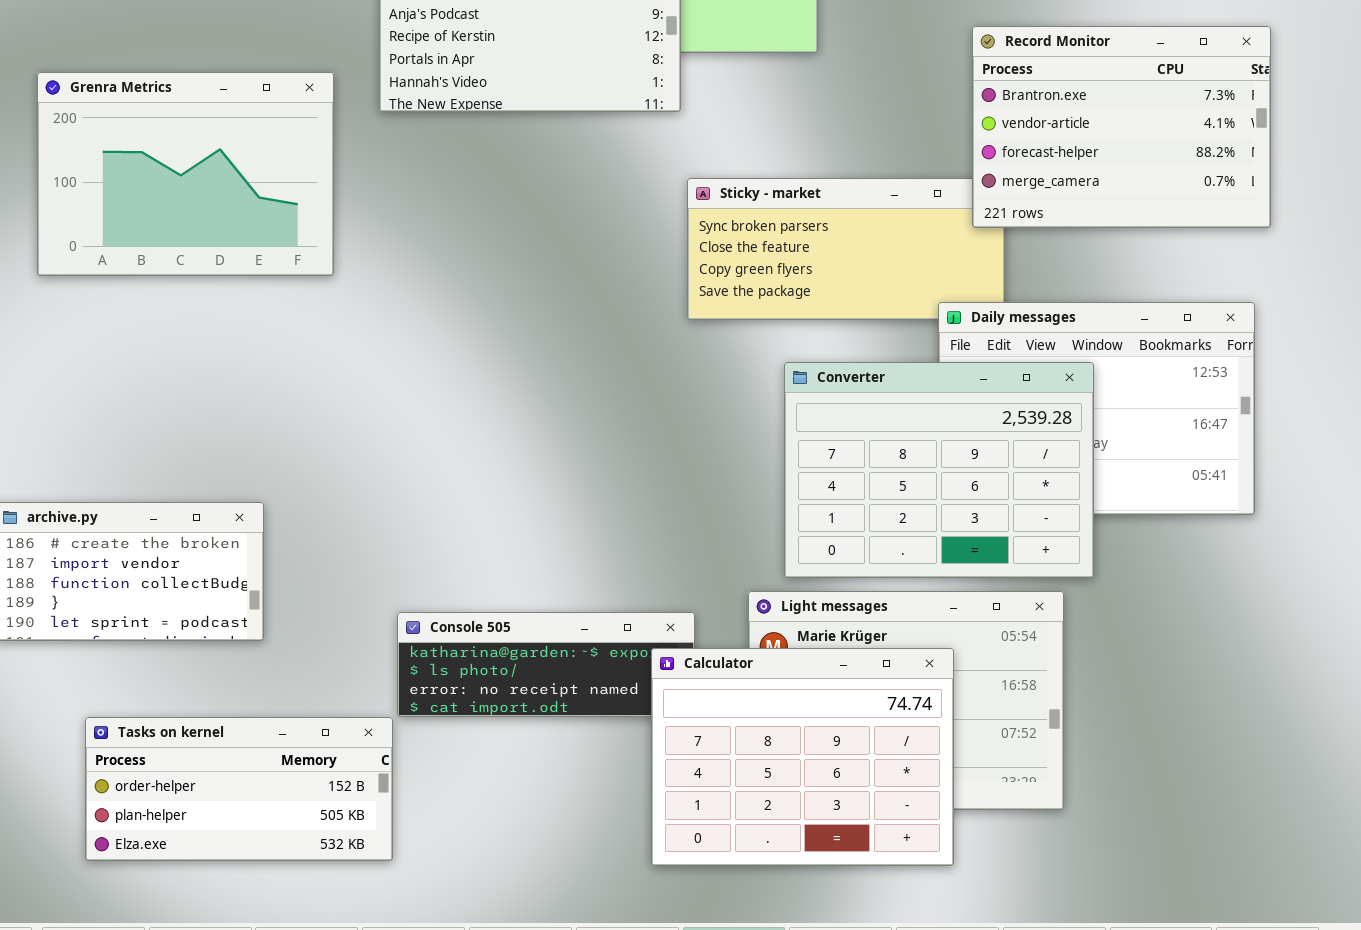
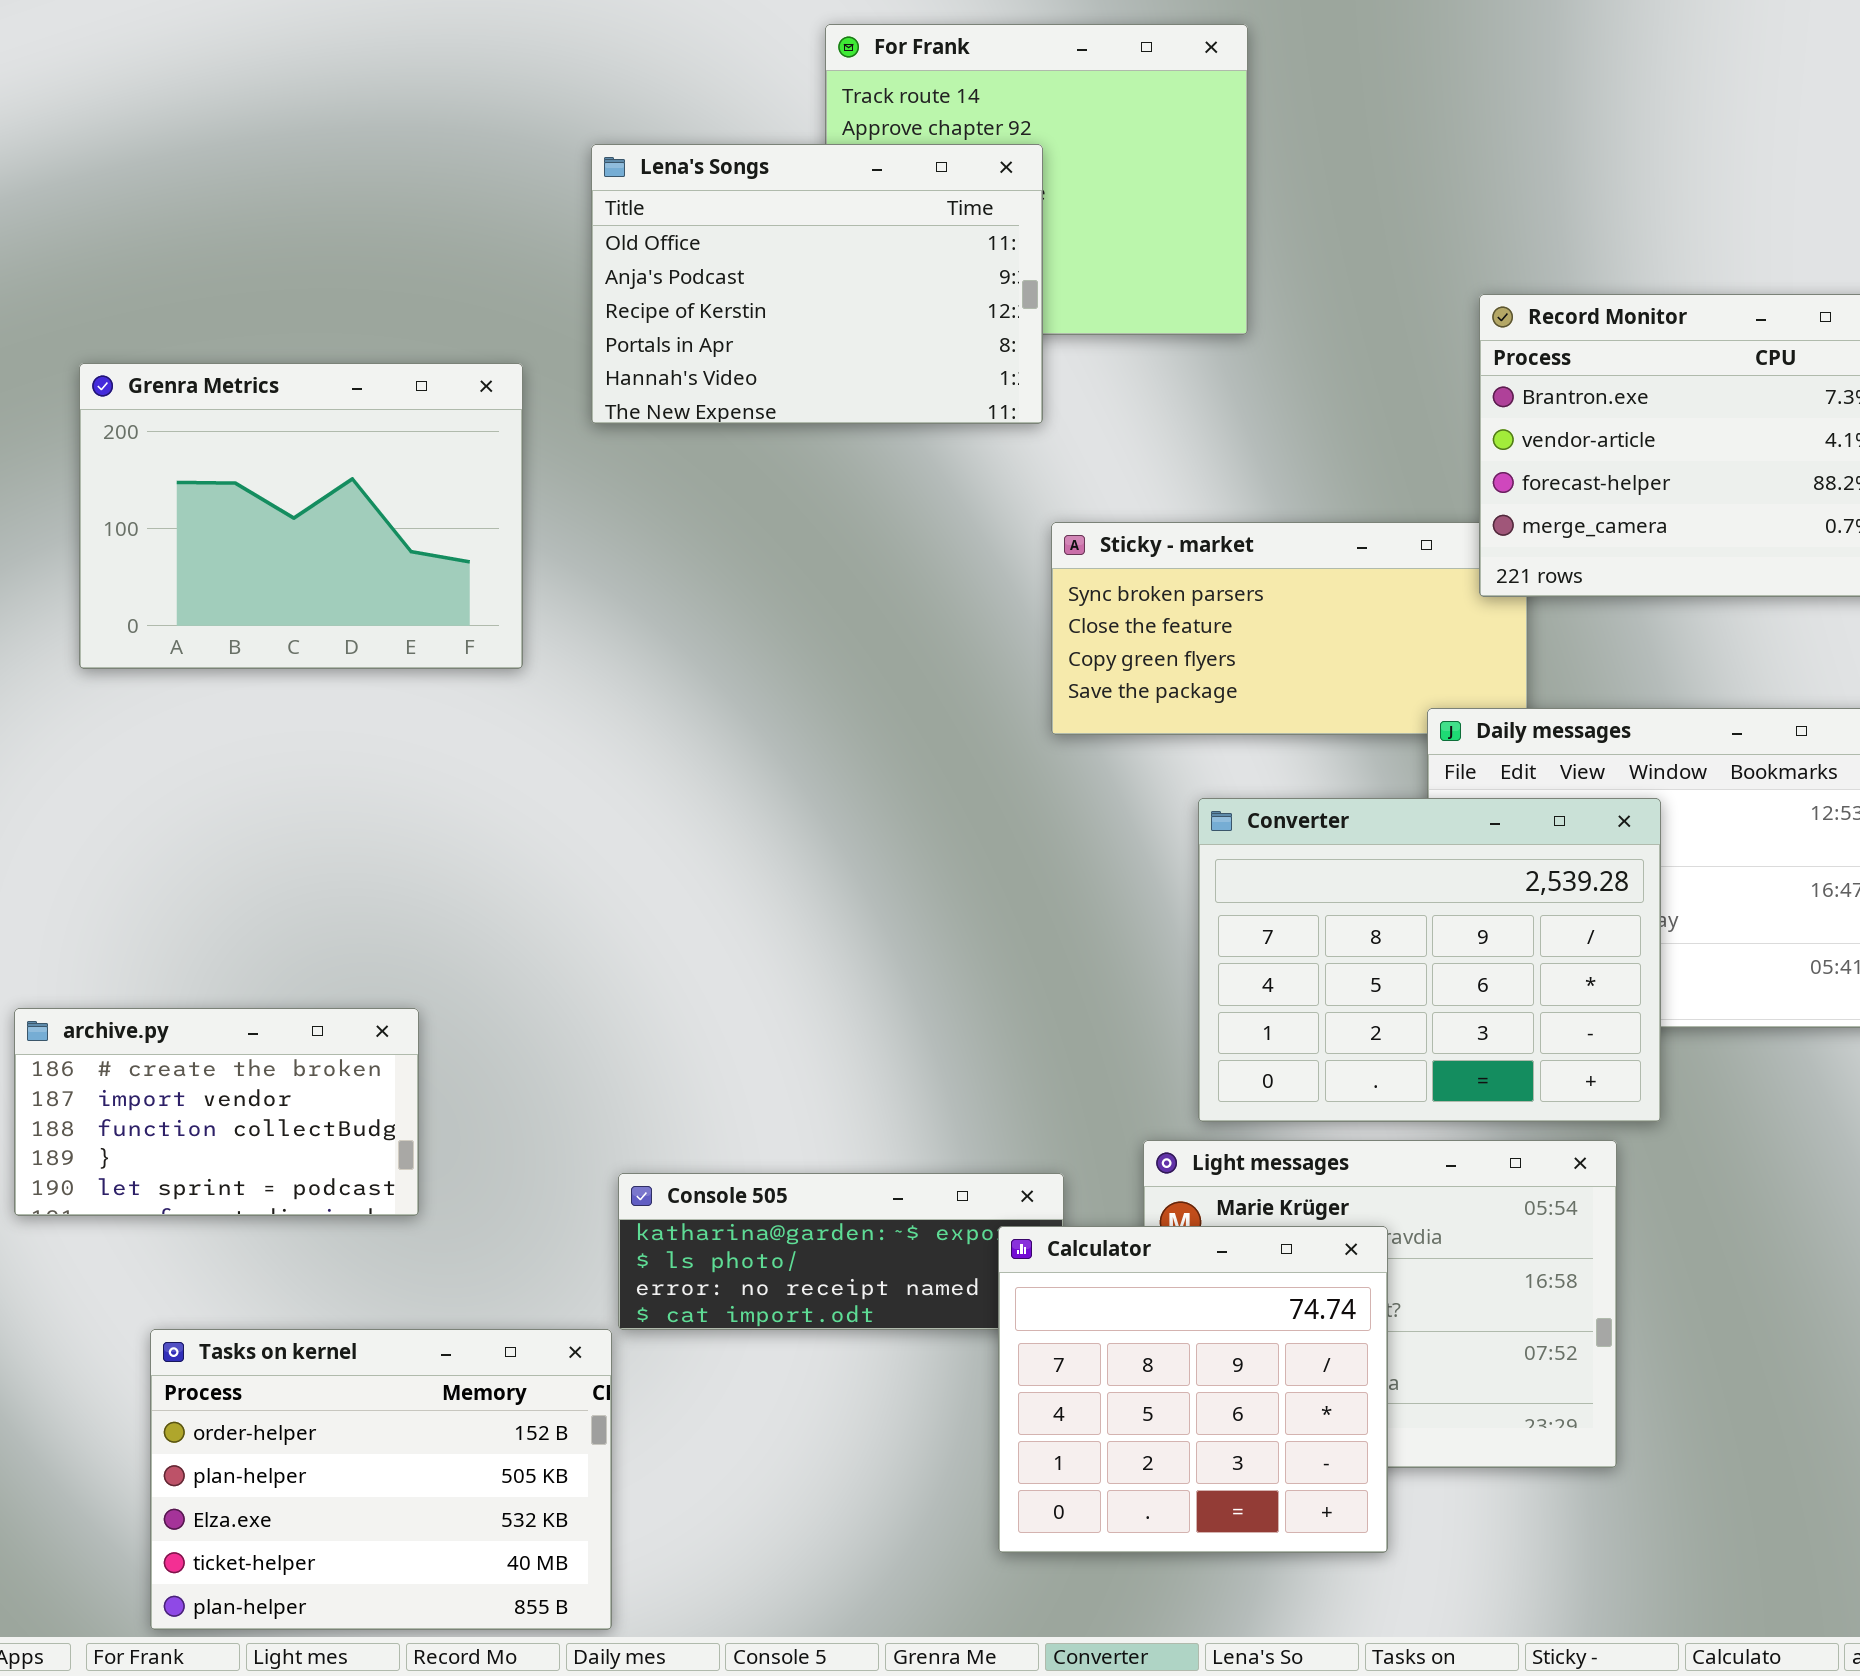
Calculator: [651,648,954,866] -> [998,1226,1388,1553], resized
Tasks on kernel: [85,717,393,861] -> [150,1329,612,1630], resized

